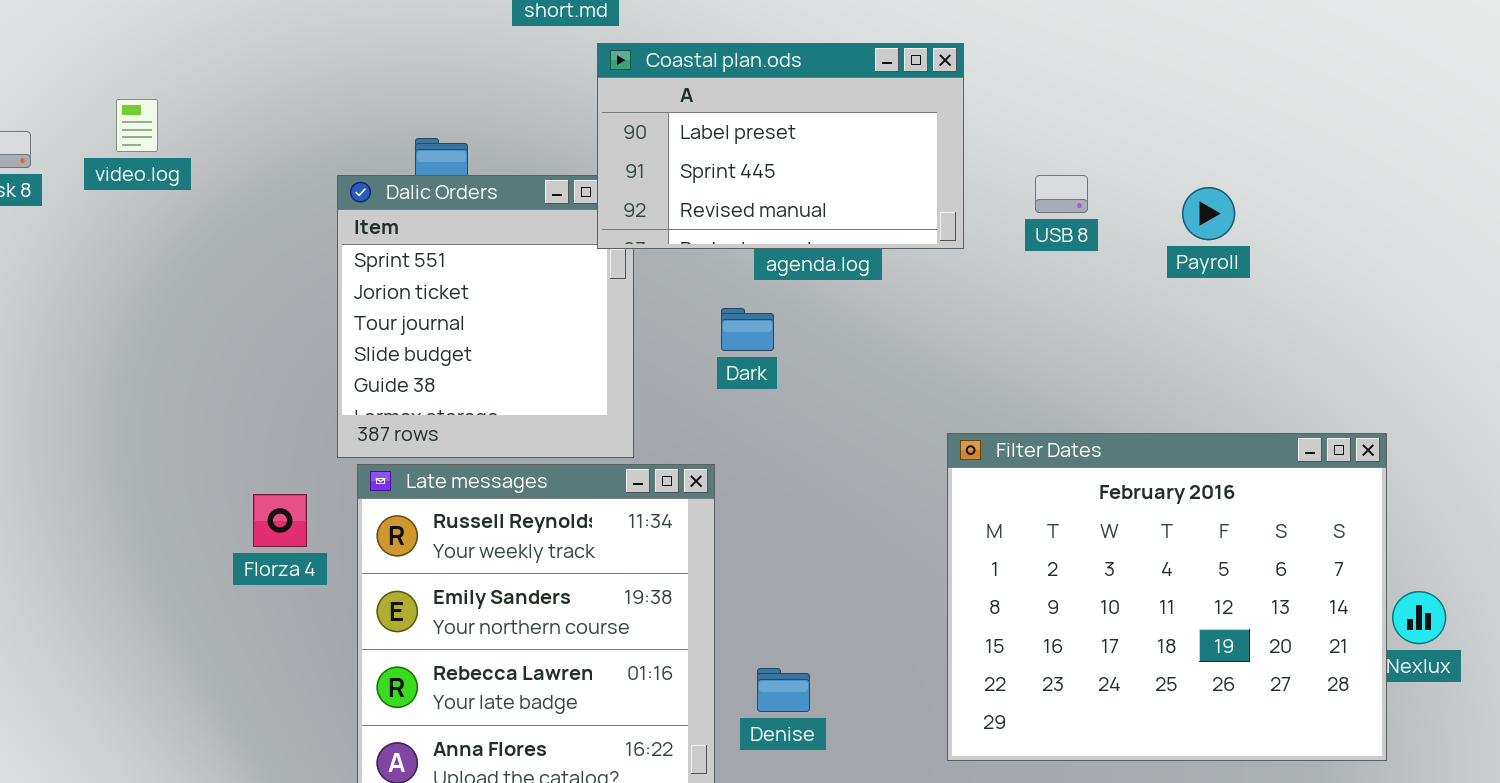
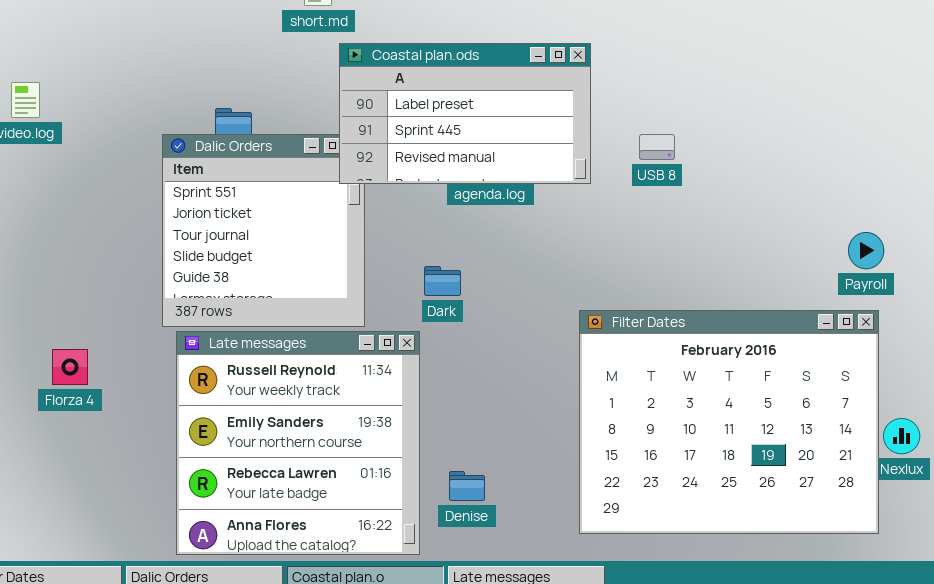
Payroll: [1182,187,1235,240] -> [848,232,884,269], moved
Dark: [721,308,774,351] -> [424,266,461,296], moved
Florza 4: [253,494,307,547] -> [52,349,88,385], moved

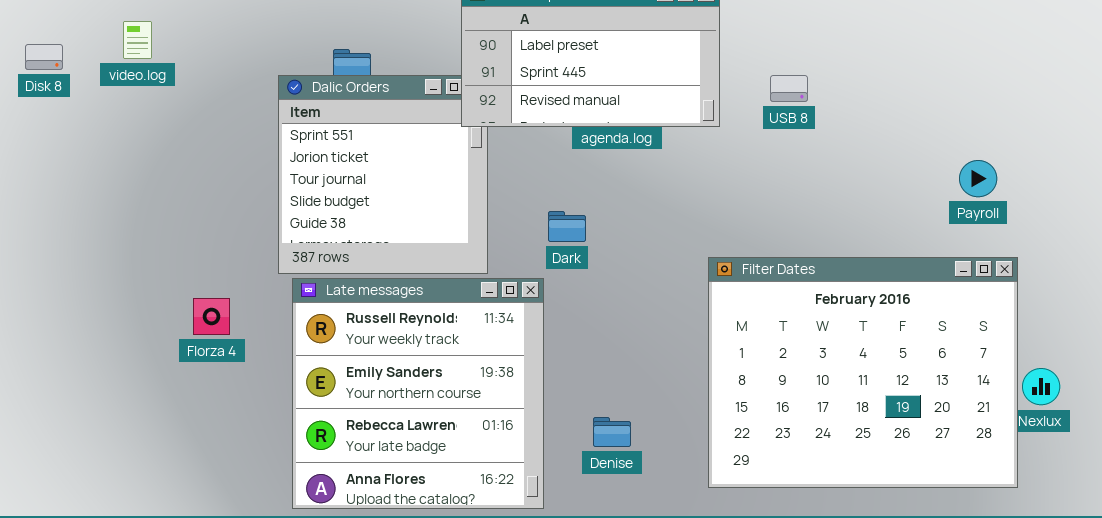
Payroll: [848,232,884,269] -> [959,160,997,197], moved
Florza 4: [52,349,88,385] -> [193,298,230,335], moved
Denise: [449,471,485,501] -> [593,417,631,447], moved

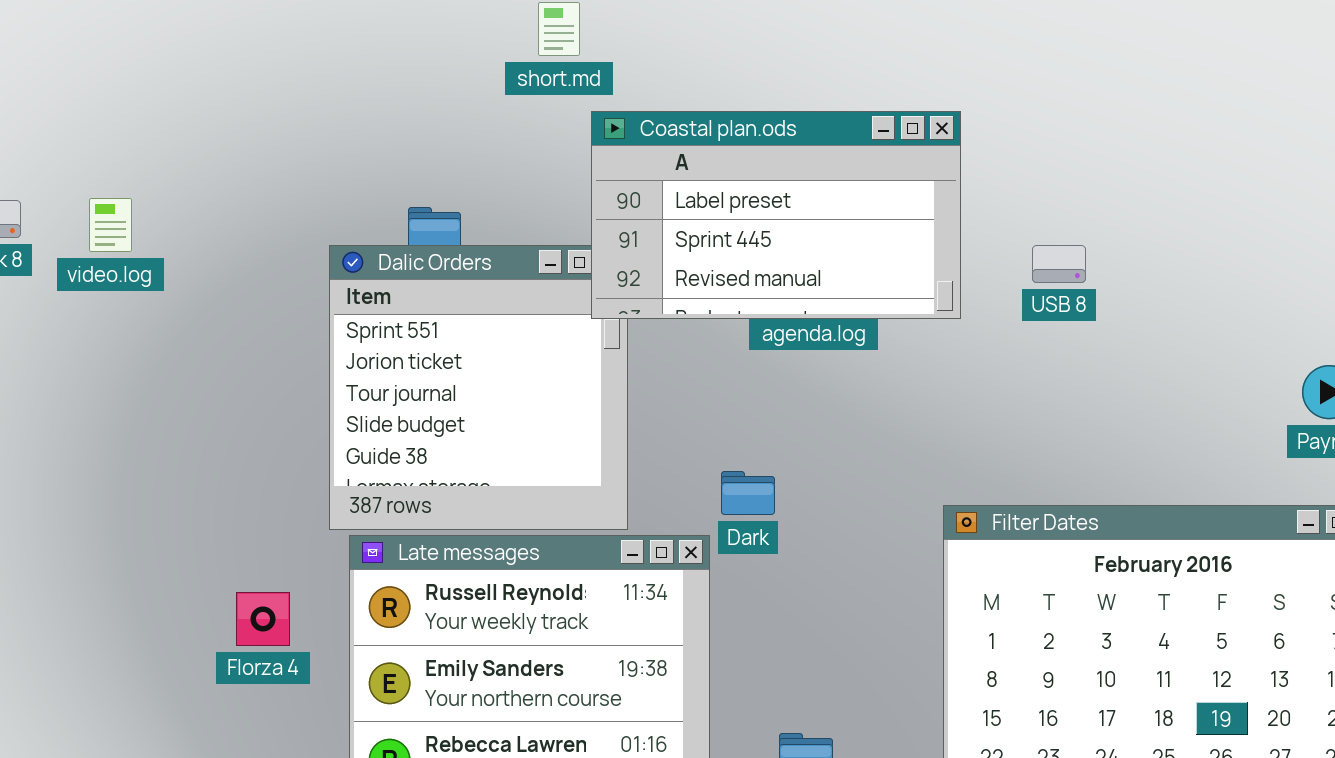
video.log: [123,21,152,59] -> [89,198,132,252], moved
Dark: [548,211,586,242] -> [721,471,775,515], moved
Florza 4: [193,298,230,335] -> [236,592,290,646], moved

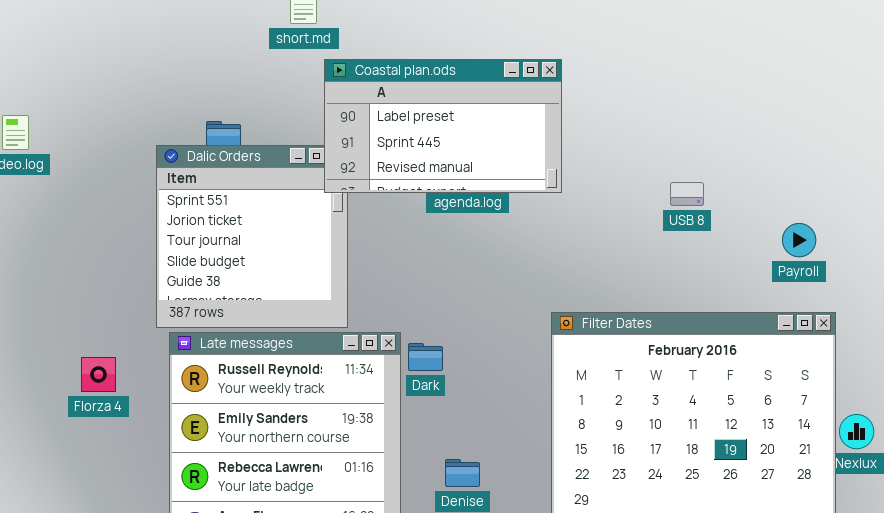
USB 8: [1032,245,1086,283] -> [670,182,704,206], moved
Dark: [721,471,775,515] -> [408,343,443,371], moved
Florza 4: [236,592,290,646] -> [81,357,116,392], moved

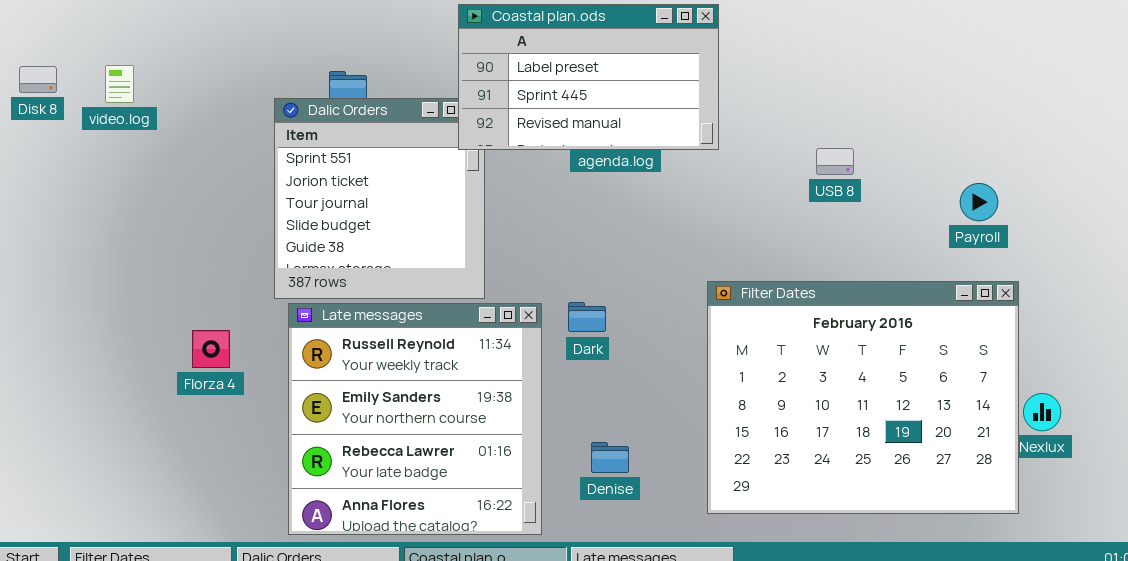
USB 8: [670,182,704,206] -> [816,148,854,175], moved
Dark: [408,343,443,371] -> [568,302,606,332], moved

